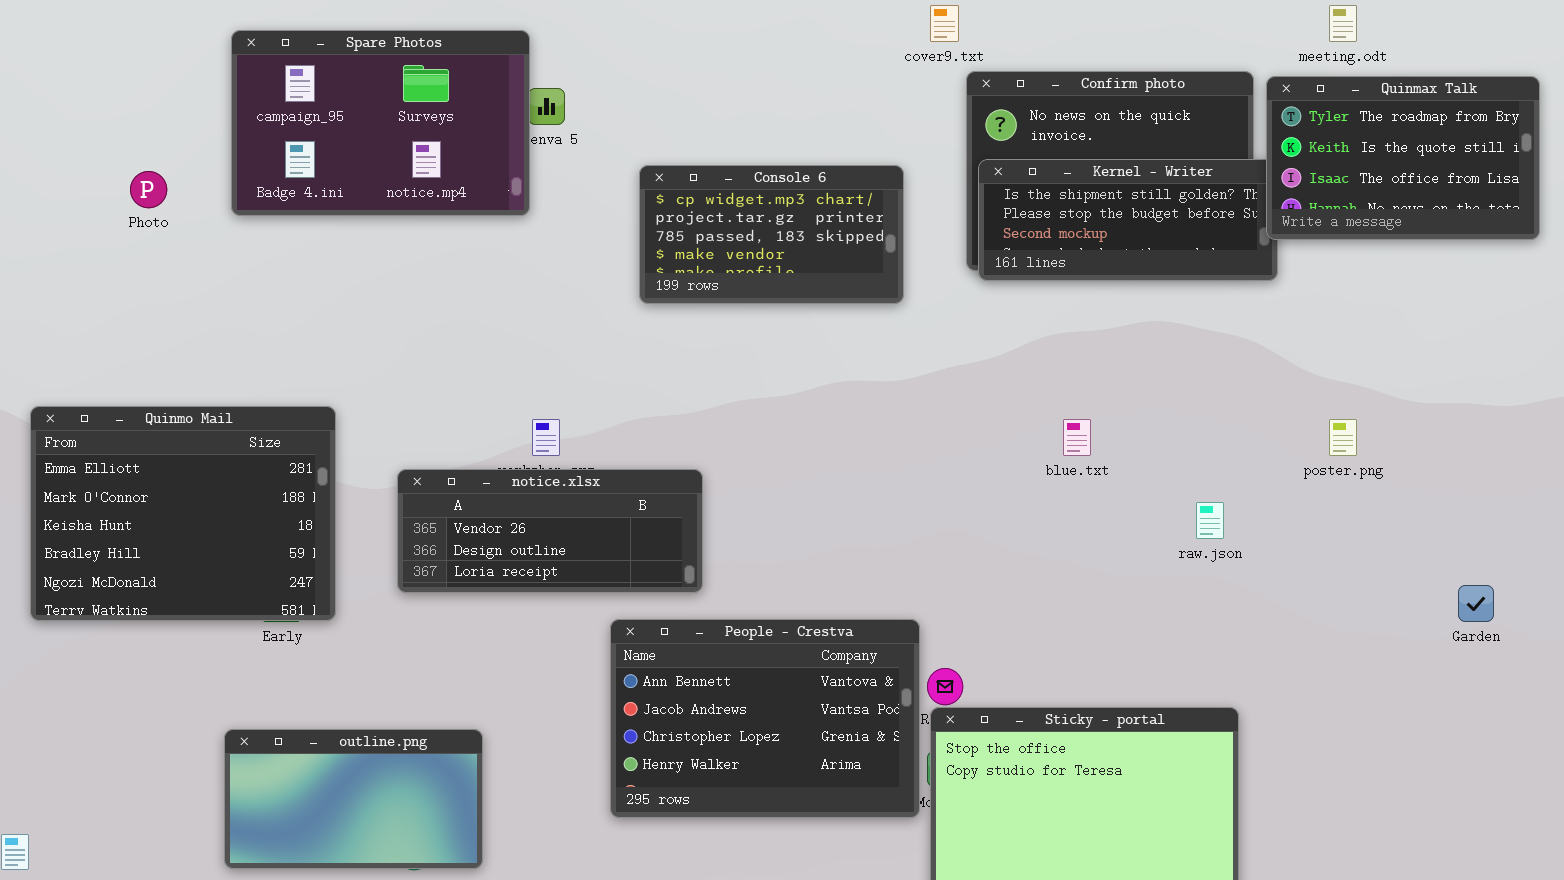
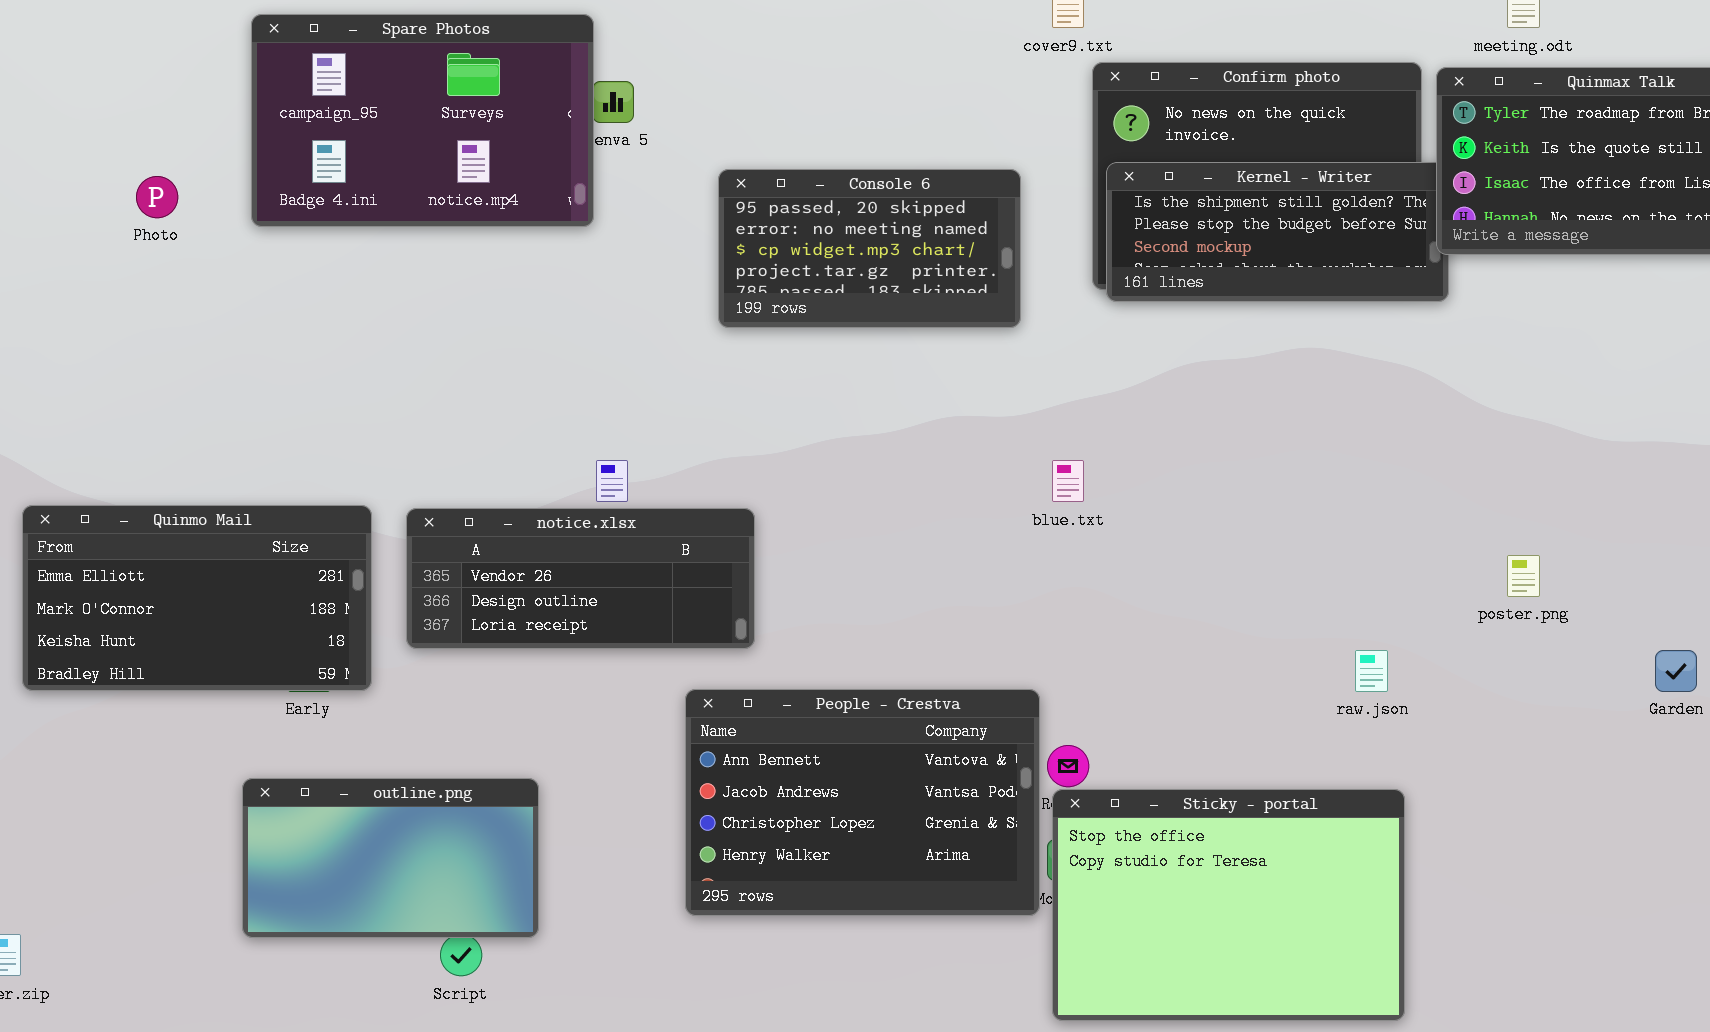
Console 6: [639,165,904,304] -> [718,169,1021,328], scrolled up 2 rows
Quinmo Mail: [30,406,336,621] -> [22,505,372,691], resized
blue.txt: [1063,419,1091,456] -> [1052,460,1084,502], moved
poster.png: [1329,419,1357,456] -> [1507,555,1540,597], moved
notice.xlsx: [397,469,703,593] -> [406,508,755,649], moved
raw.json: [1196,502,1224,539] -> [1355,650,1388,692], moved
outline.png: [224,729,483,869] -> [242,778,539,938], moved

